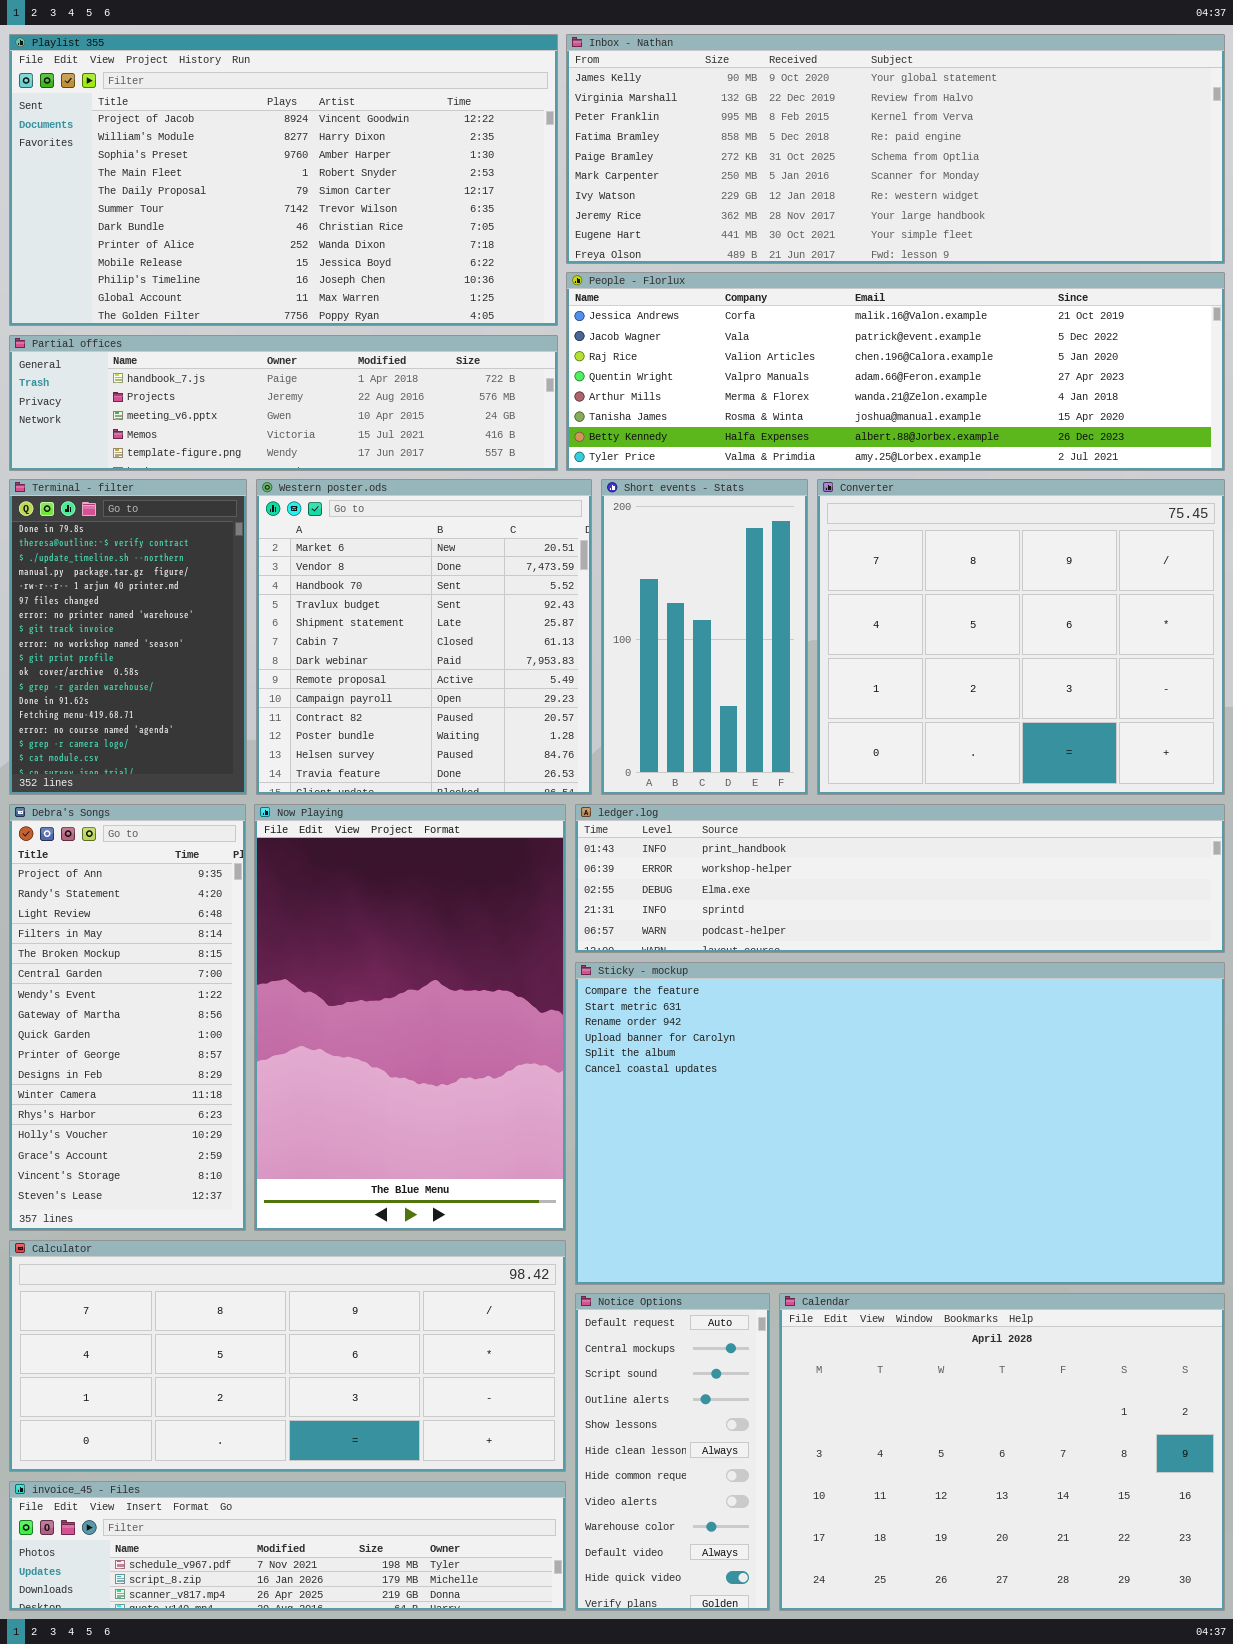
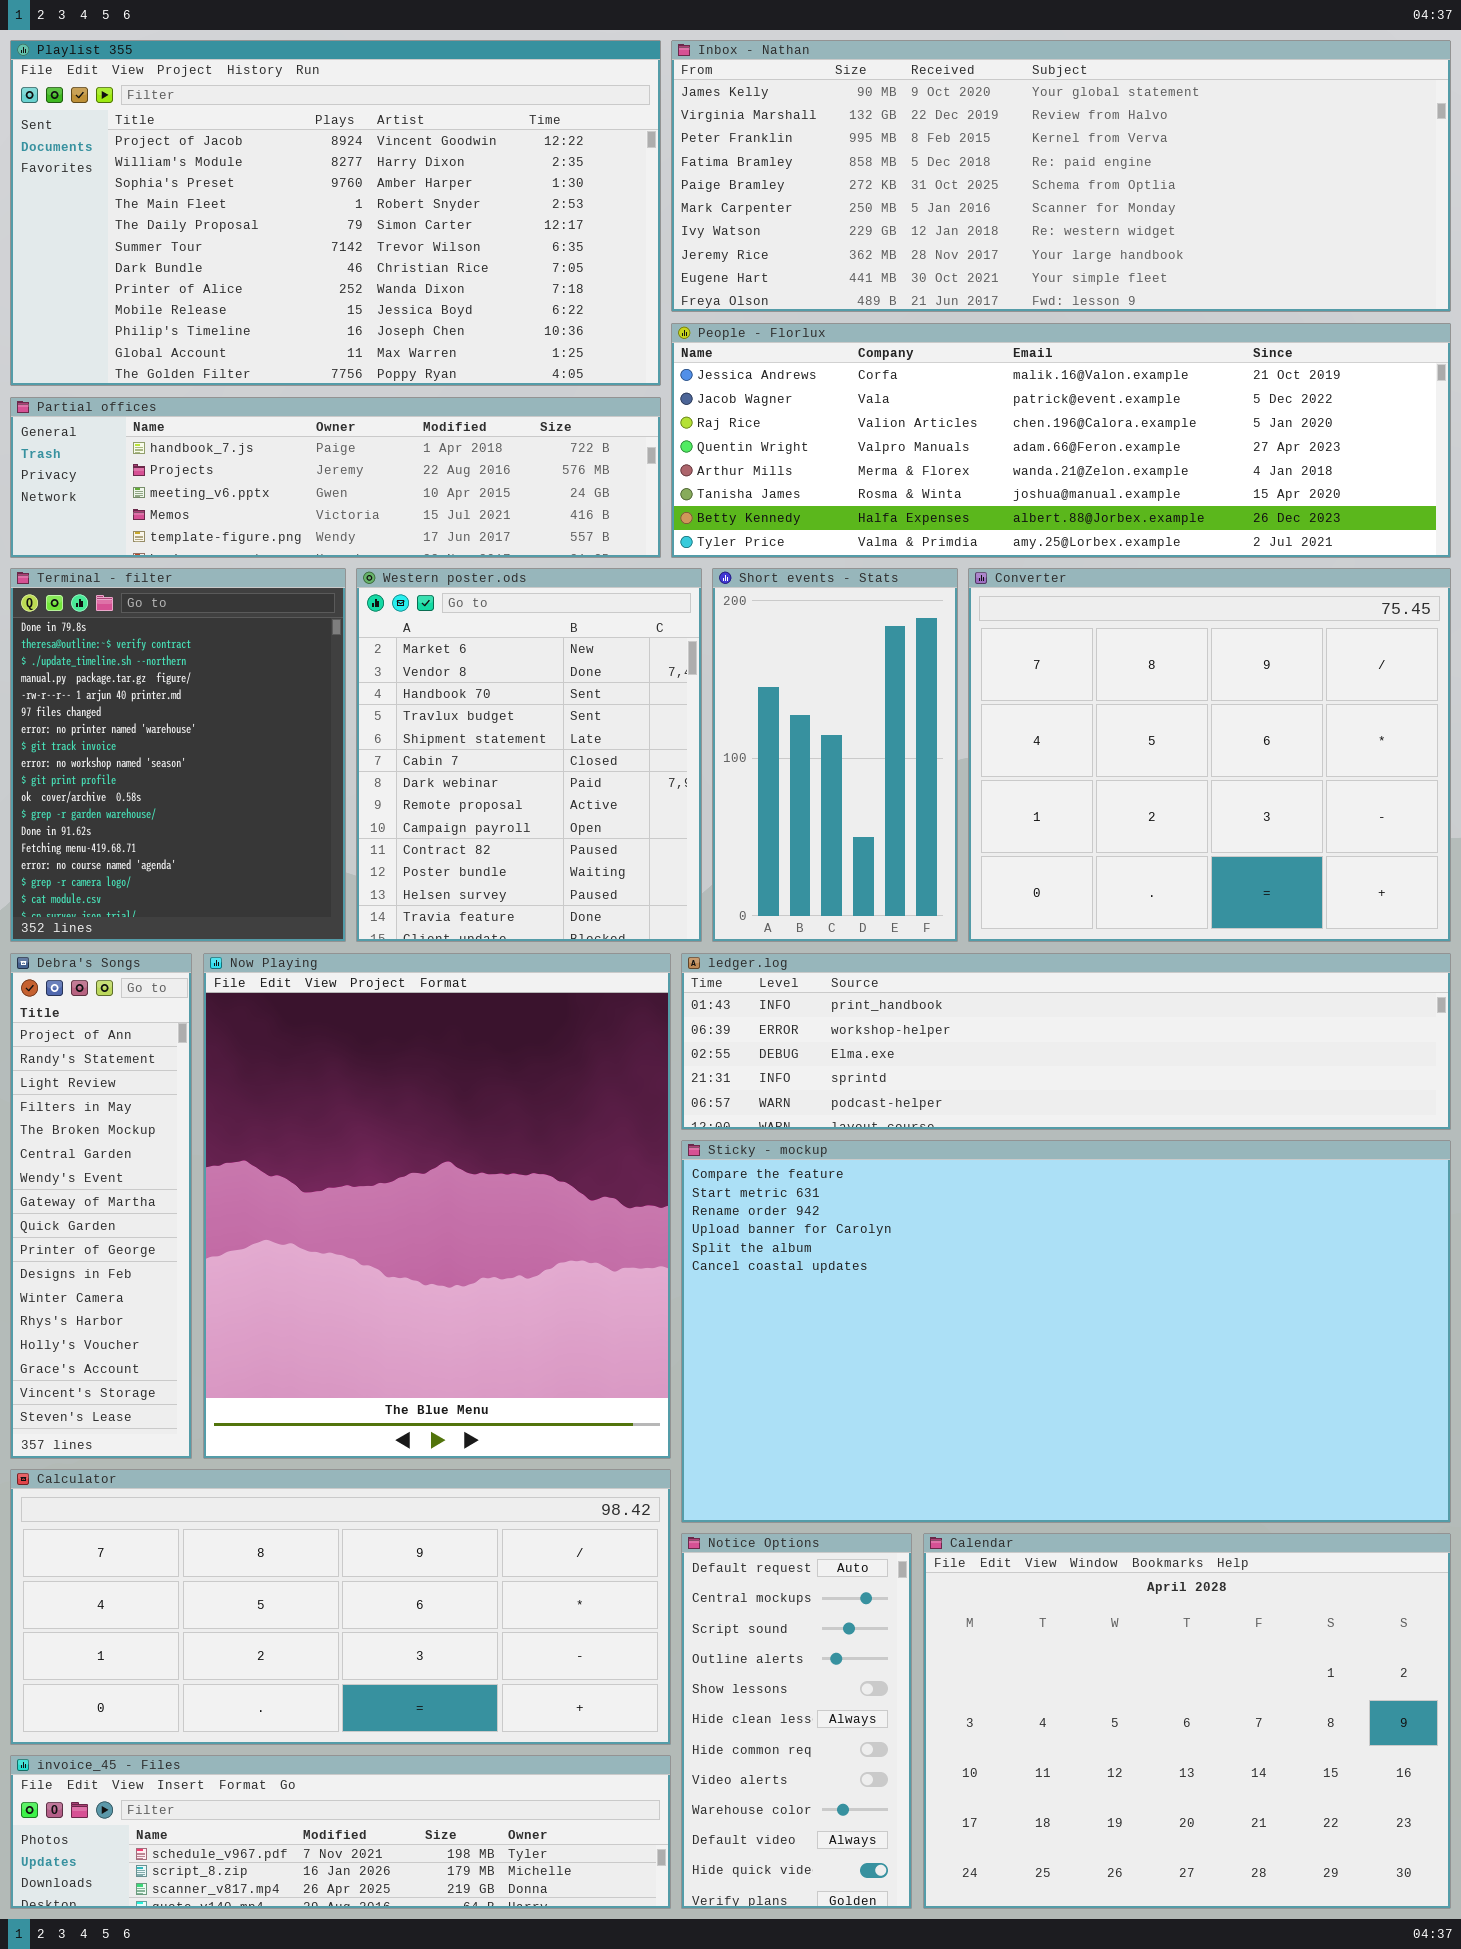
Terminal - filter: [9,479,247,795] -> [10,568,346,942], resized
Western poster.ods: [256,479,592,795] -> [356,568,702,942], resized
Debra's Songs: [9,804,246,1231] -> [10,953,192,1459], resized
Now Playing: [254,804,566,1231] -> [203,953,671,1459], resized

